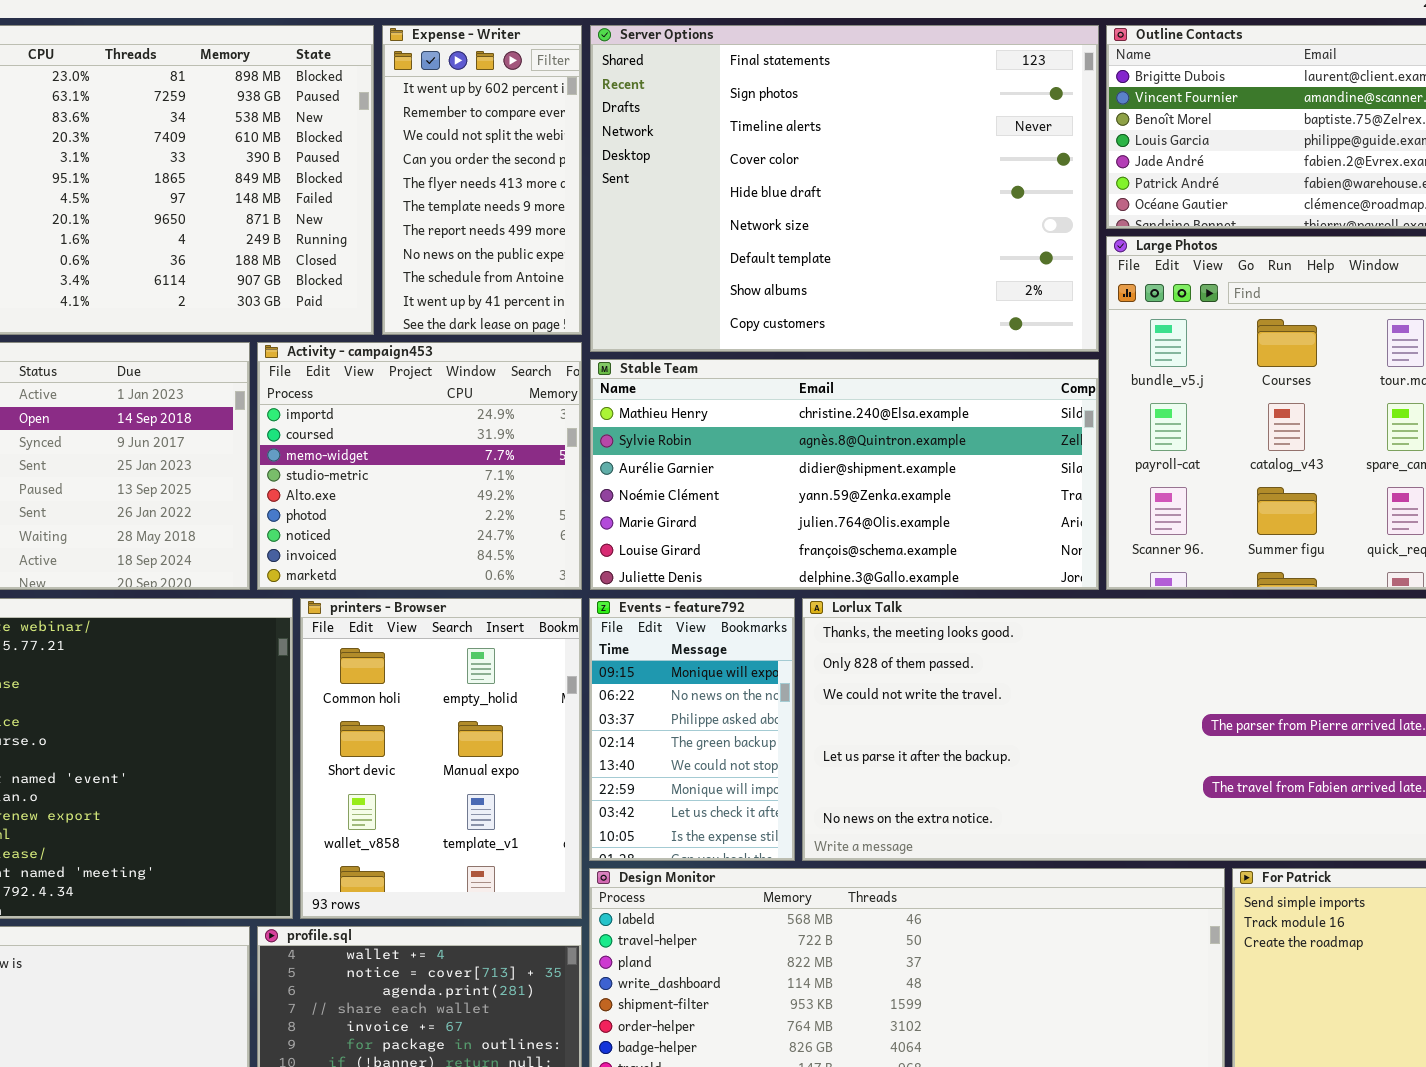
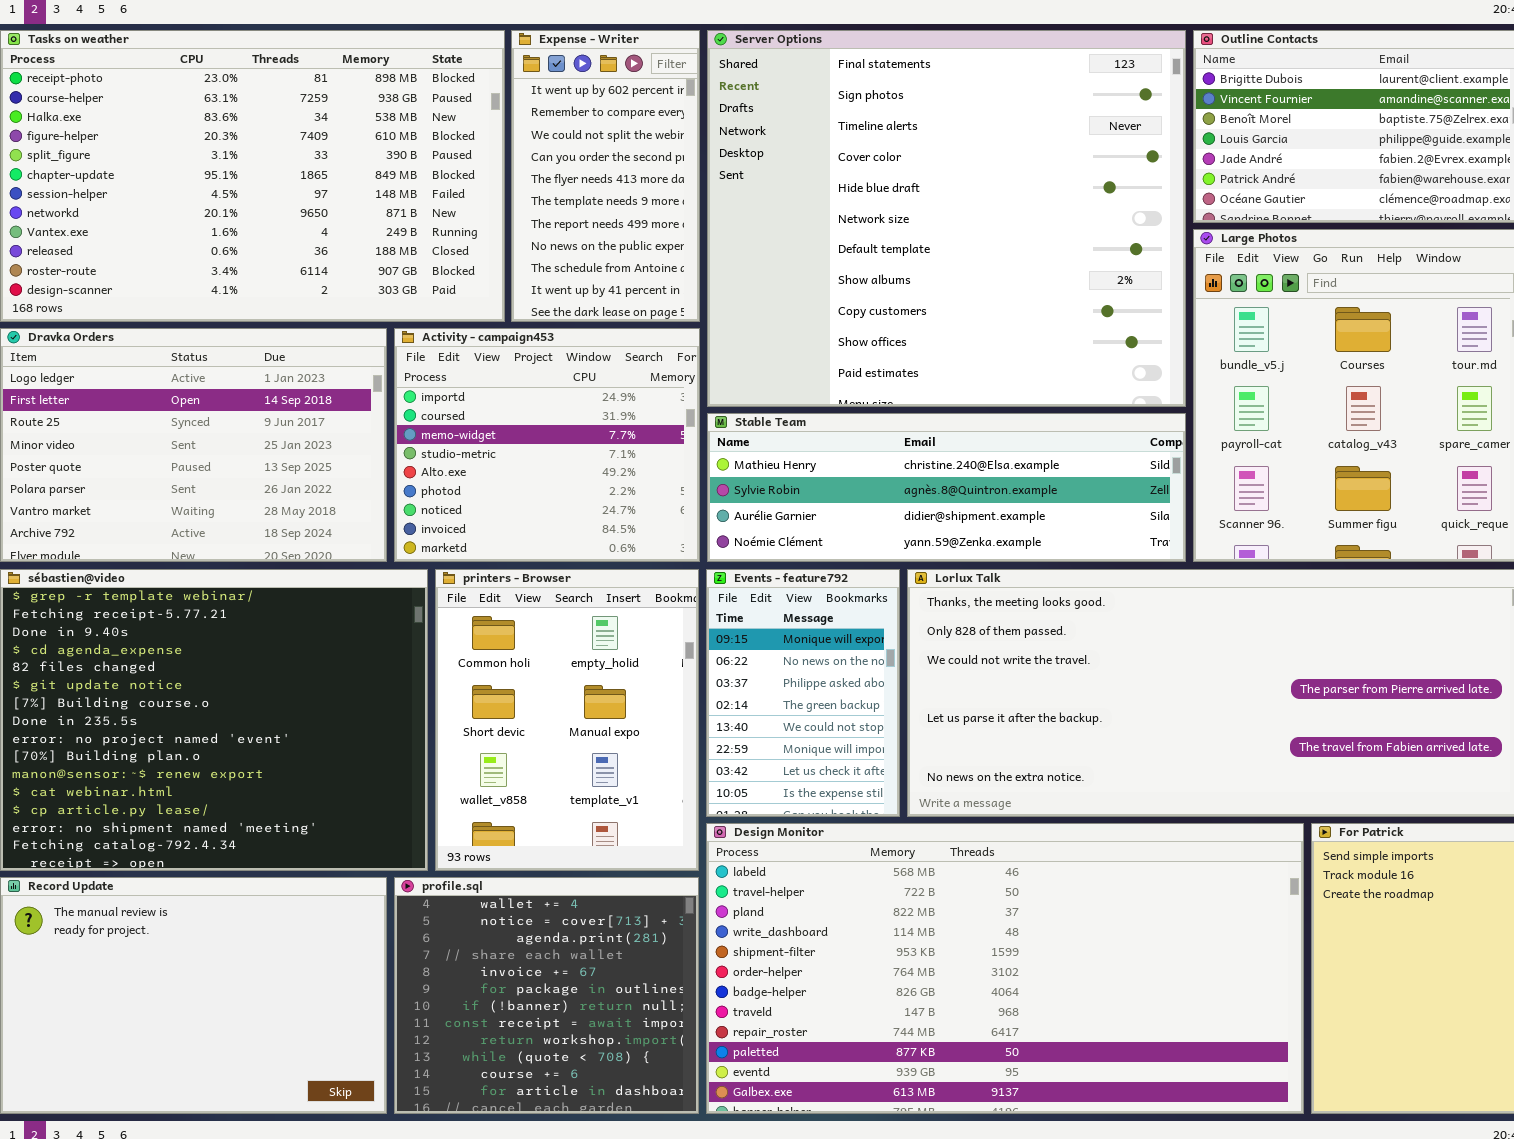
Server Options: [590,25,1099,352] -> [707,30,1186,407], resized
Stable Team: [590,359,1099,590] -> [707,413,1186,562], resized

